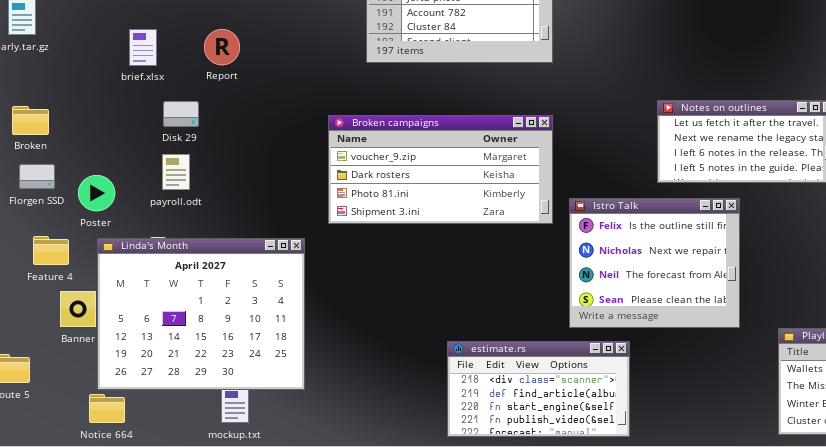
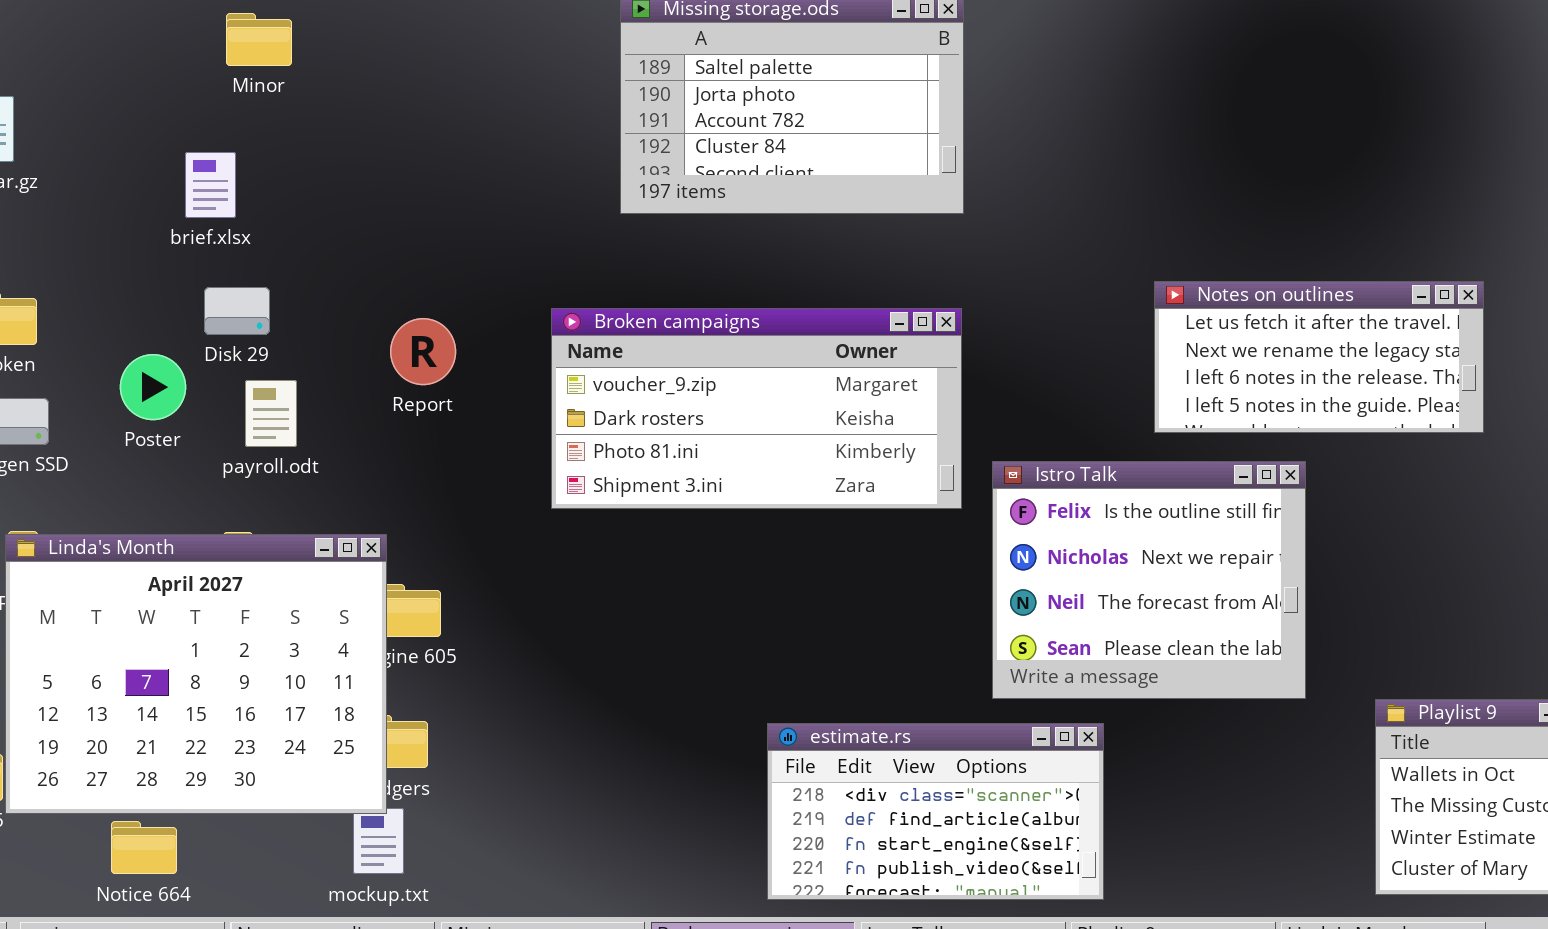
Report: [204,29,240,65] -> [390,318,456,385], moved
Disk 29: [163,101,199,127] -> [204,287,270,335], moved
Poster: [78,175,115,211] -> [120,354,186,420], moved
Linda's Month: [97,238,305,390] -> [5,534,387,814], moved

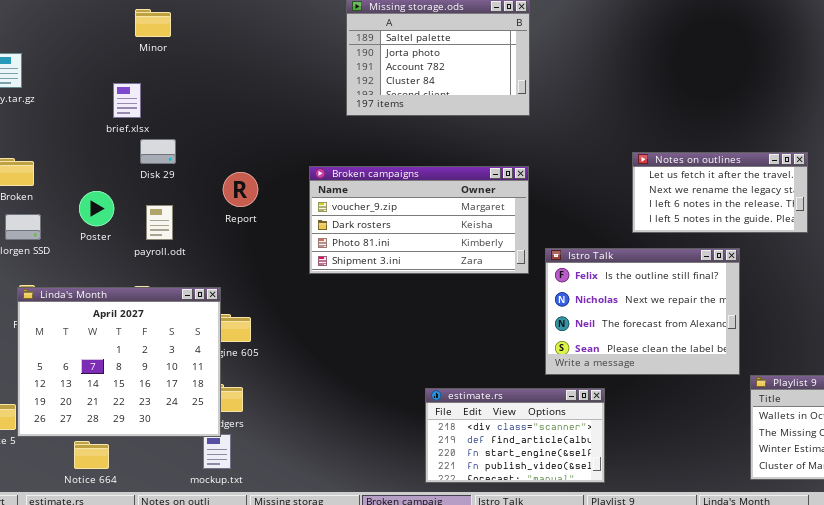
Disk 29: [204,287,270,335] -> [140,139,176,164], moved
Istro Talk: [992,461,1306,699] -> [545,248,740,375], resized

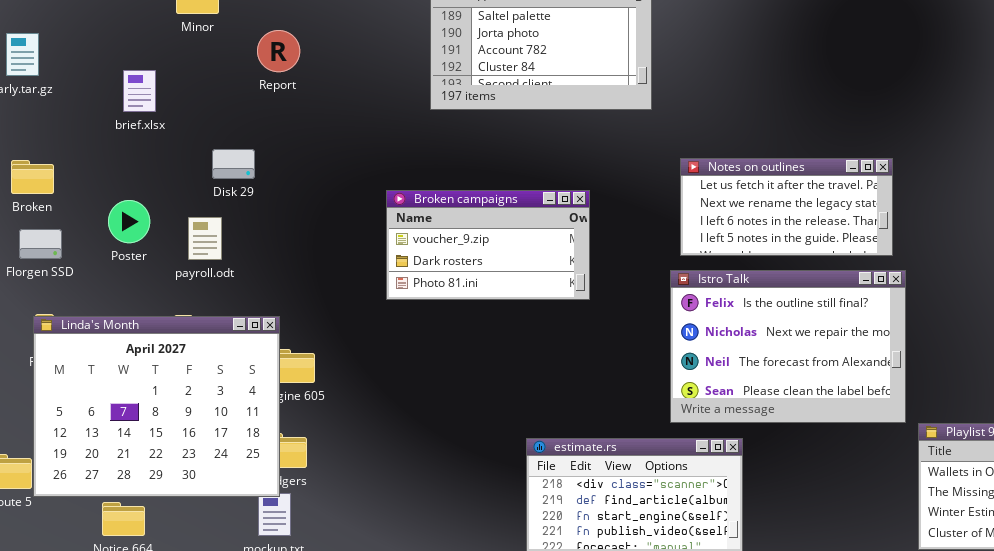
brief.xlsx: [113,83,141,118] -> [123,70,156,112], moved
Disk 29: [140,139,176,164] -> [212,149,255,179], moved
Notes on outlines: [632,152,808,233] -> [680,158,893,256], moved
Broken campaigns: [309,166,529,274] -> [386,190,590,300], resized
Report: [223,172,258,207] -> [257,30,300,72], moved

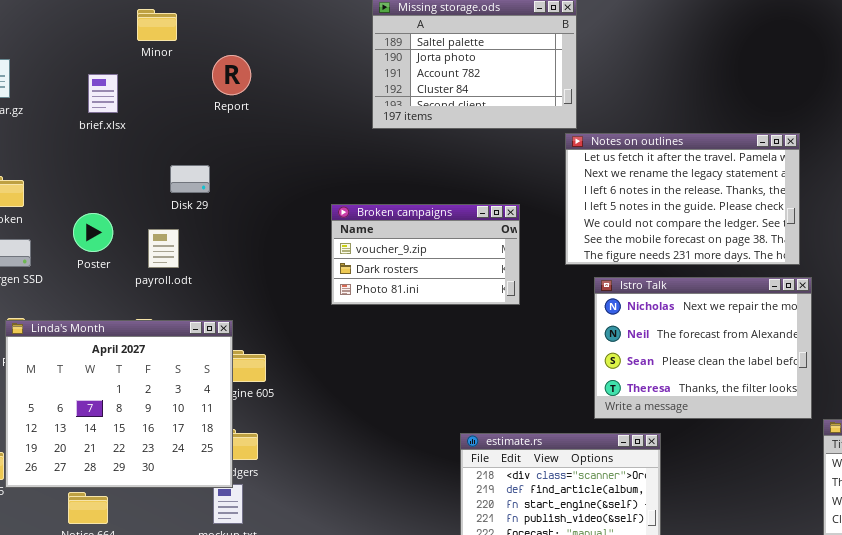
brief.xlsx: [123,70,156,112] -> [88,74,118,113], moved
Notes on outlines: [680,158,893,256] -> [565,133,800,265], resized
Istro Talk: [670,270,906,423] -> [594,277,812,419], scrolled down 1 row

